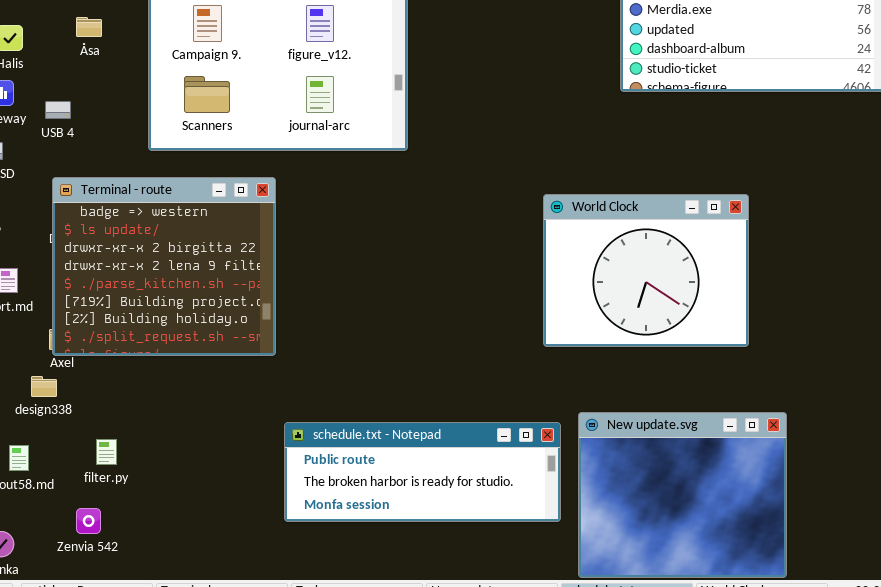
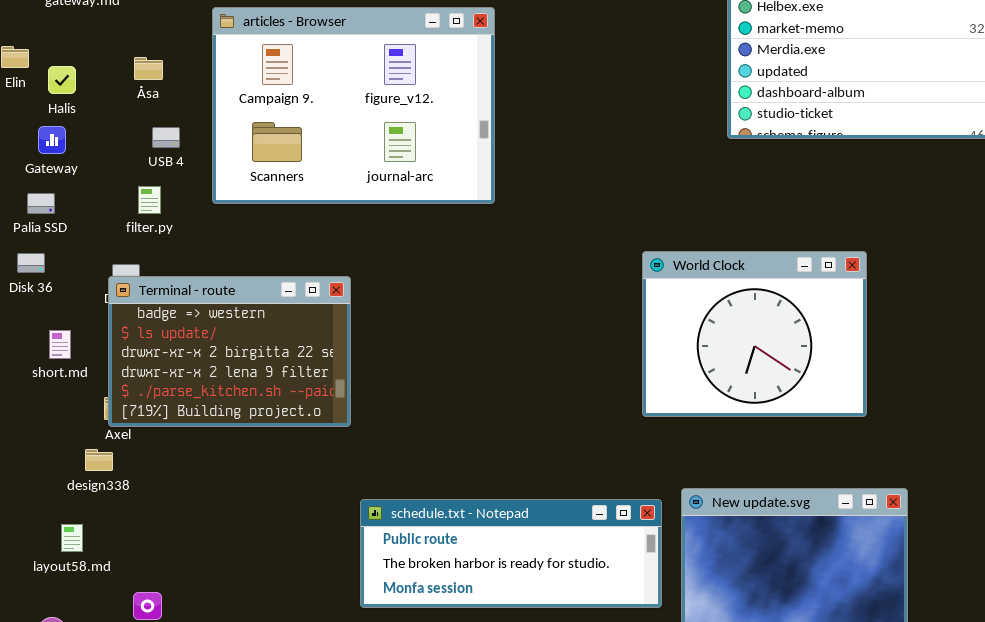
USB 4: [45,101,71,119] -> [152,127,180,148], moved
Terminal - route: [52,177,276,356] -> [108,276,351,427], resized
filter.py: [96,439,117,465] -> [138,186,161,214], moved

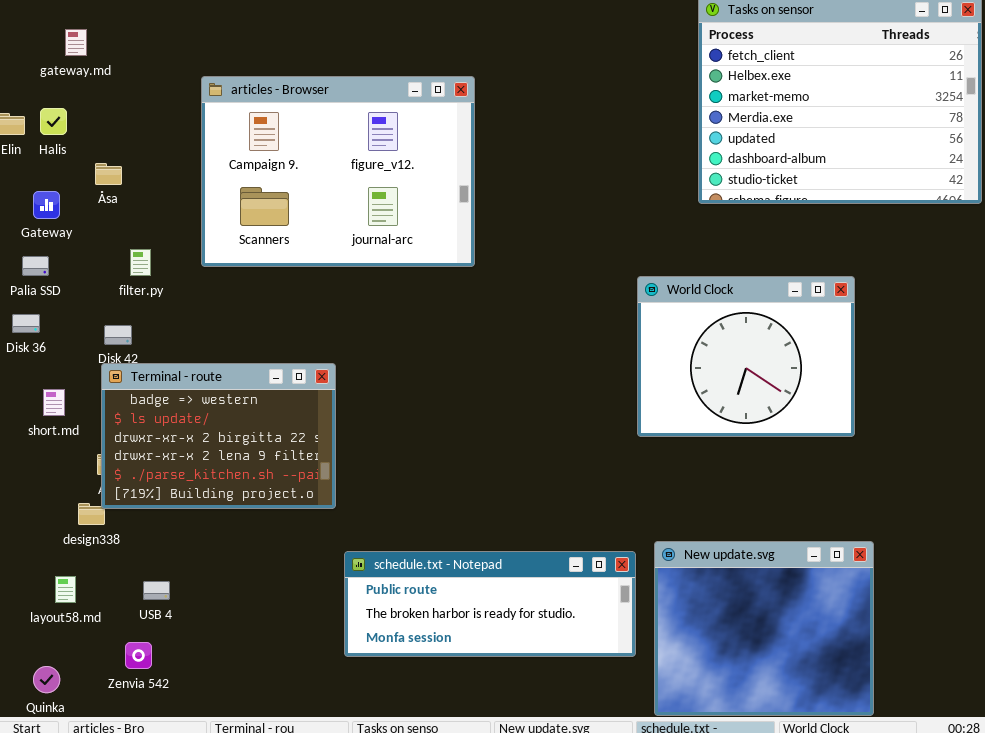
Åsa: [134,57,163,80] -> [95,163,122,185], moved
Halis: [48,66,76,94] -> [40,108,67,135], moved
USB 4: [152,127,180,148] -> [143,581,170,600], moved
World Clock: [642,251,867,417] -> [637,276,855,437], moved
Terminal - route: [108,276,351,427] -> [101,363,336,509], moved

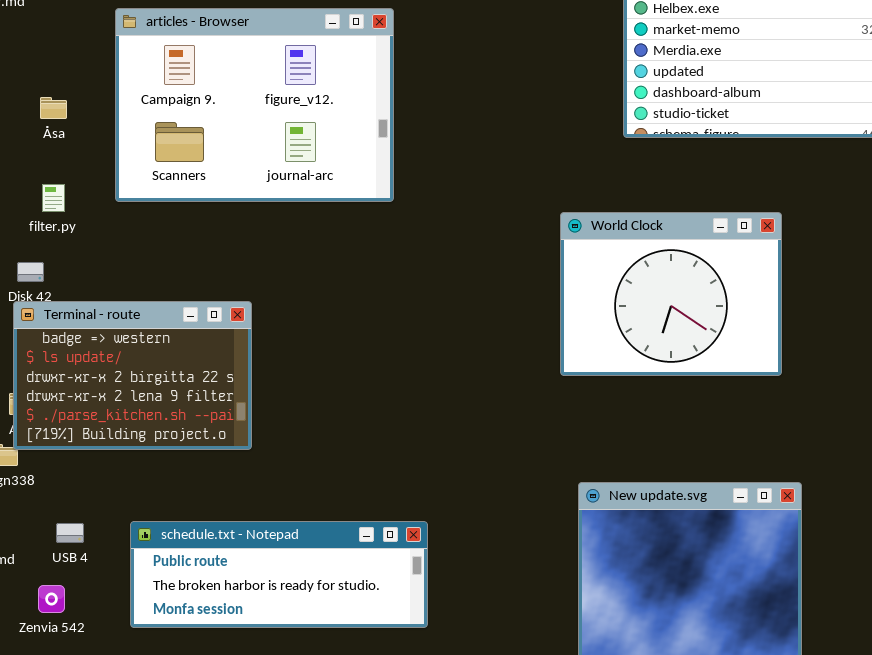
Åsa: [95,163,122,185] -> [40,97,67,119], moved
schedule.txt - Notepad: [344,551,636,657] -> [130,521,428,628], moved

